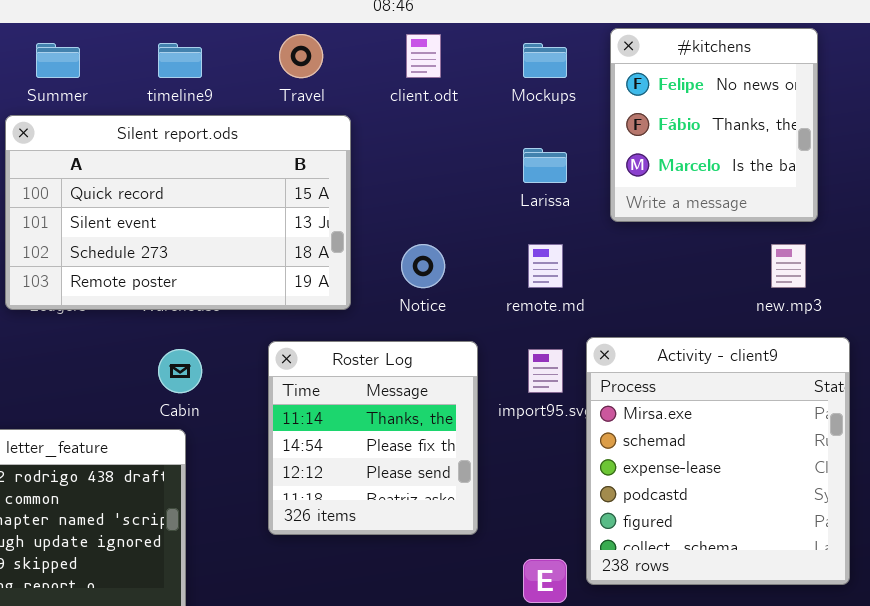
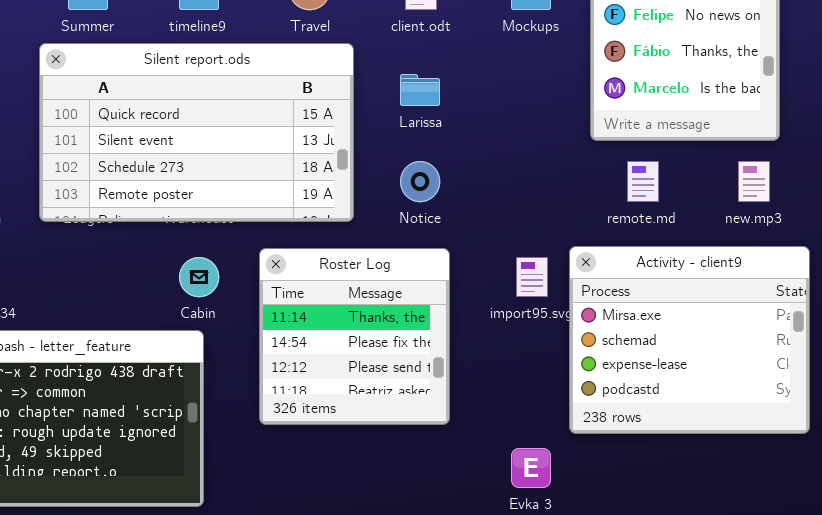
Larissa: [523,148,567,183] -> [400,74,440,106], moved
remote.md: [528,244,563,288] -> [627,161,659,202], moved
Activity - client9: [586,337,850,585] -> [569,246,810,434], resized
Roster Log: [268,341,478,535] -> [259,248,450,425], moved

